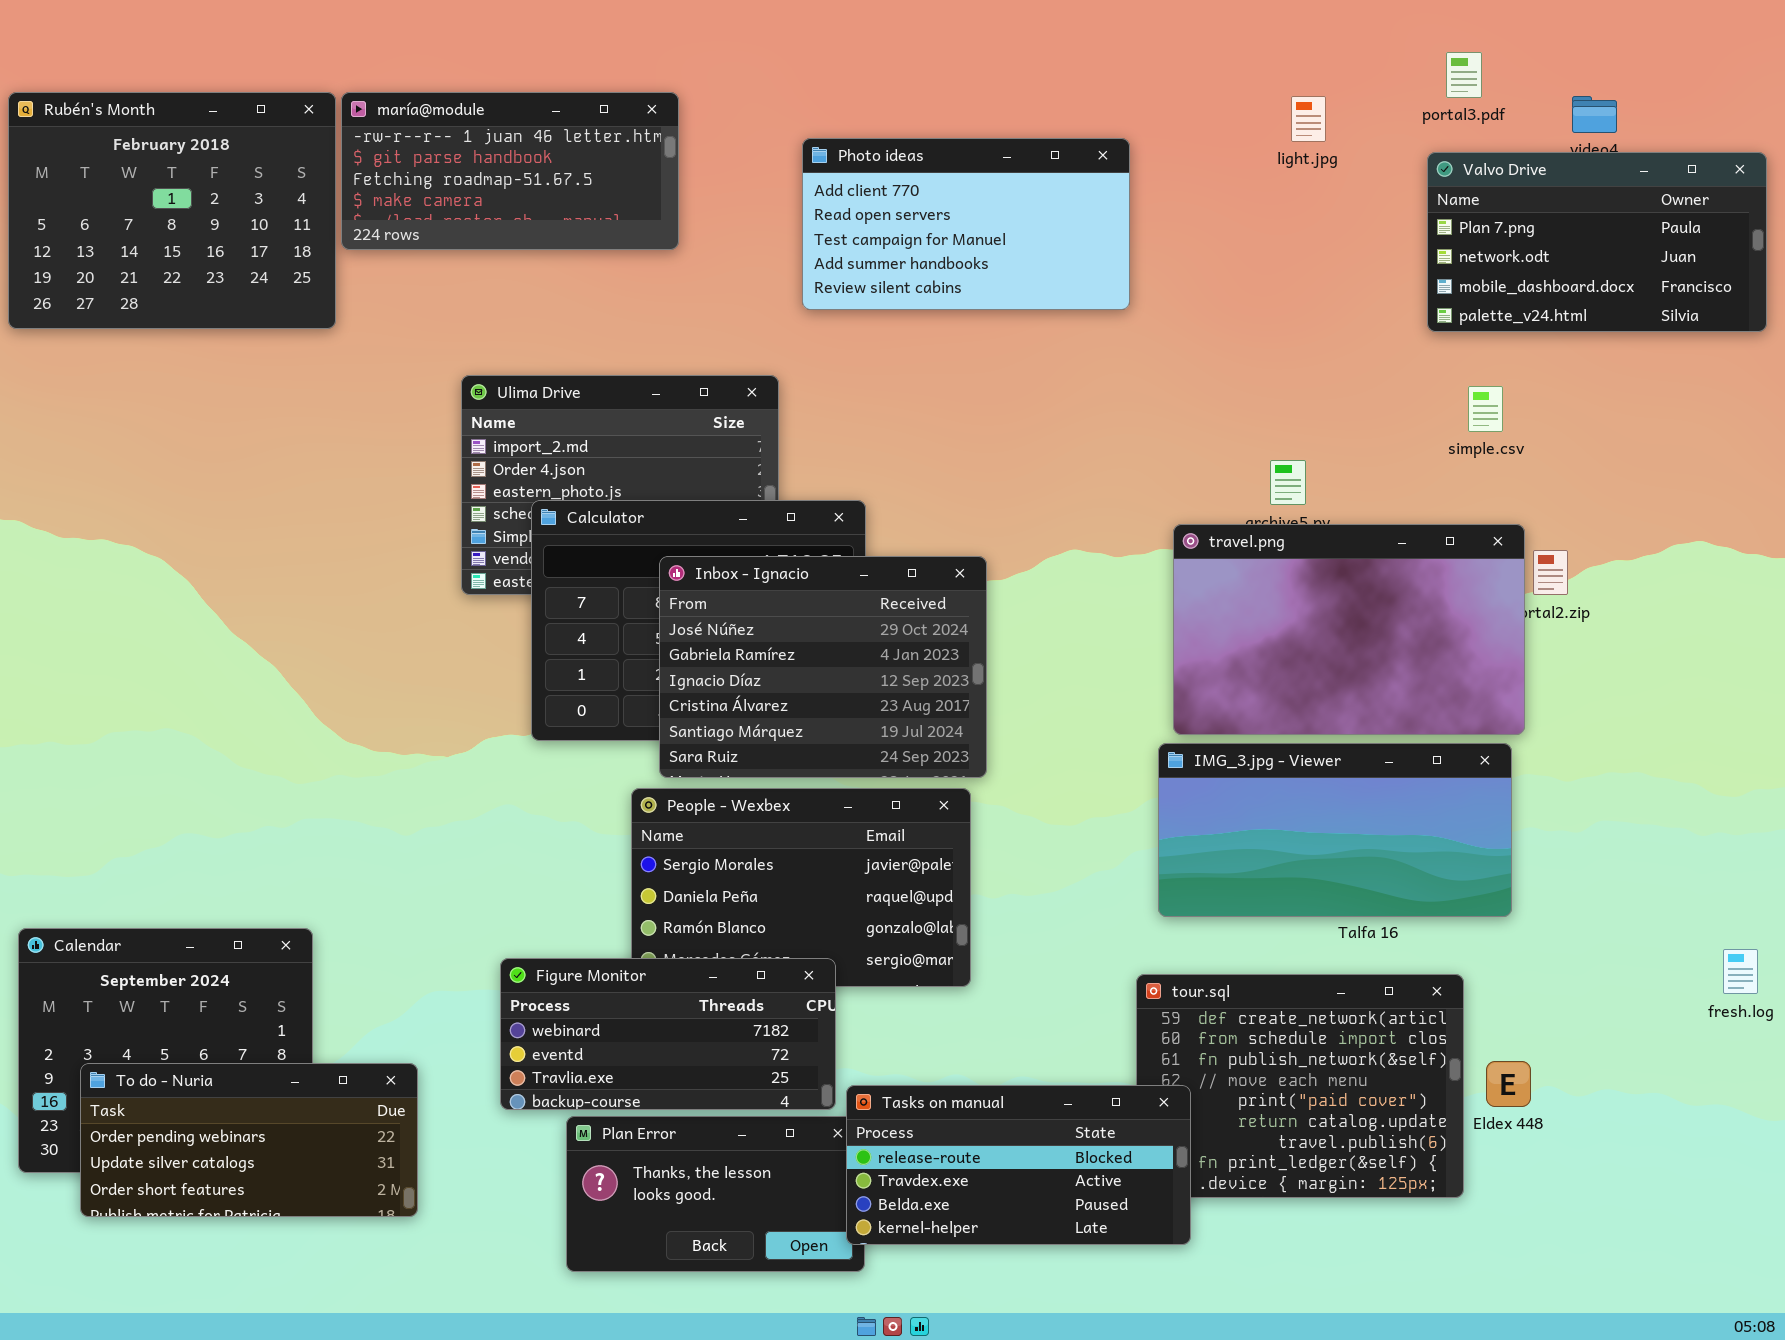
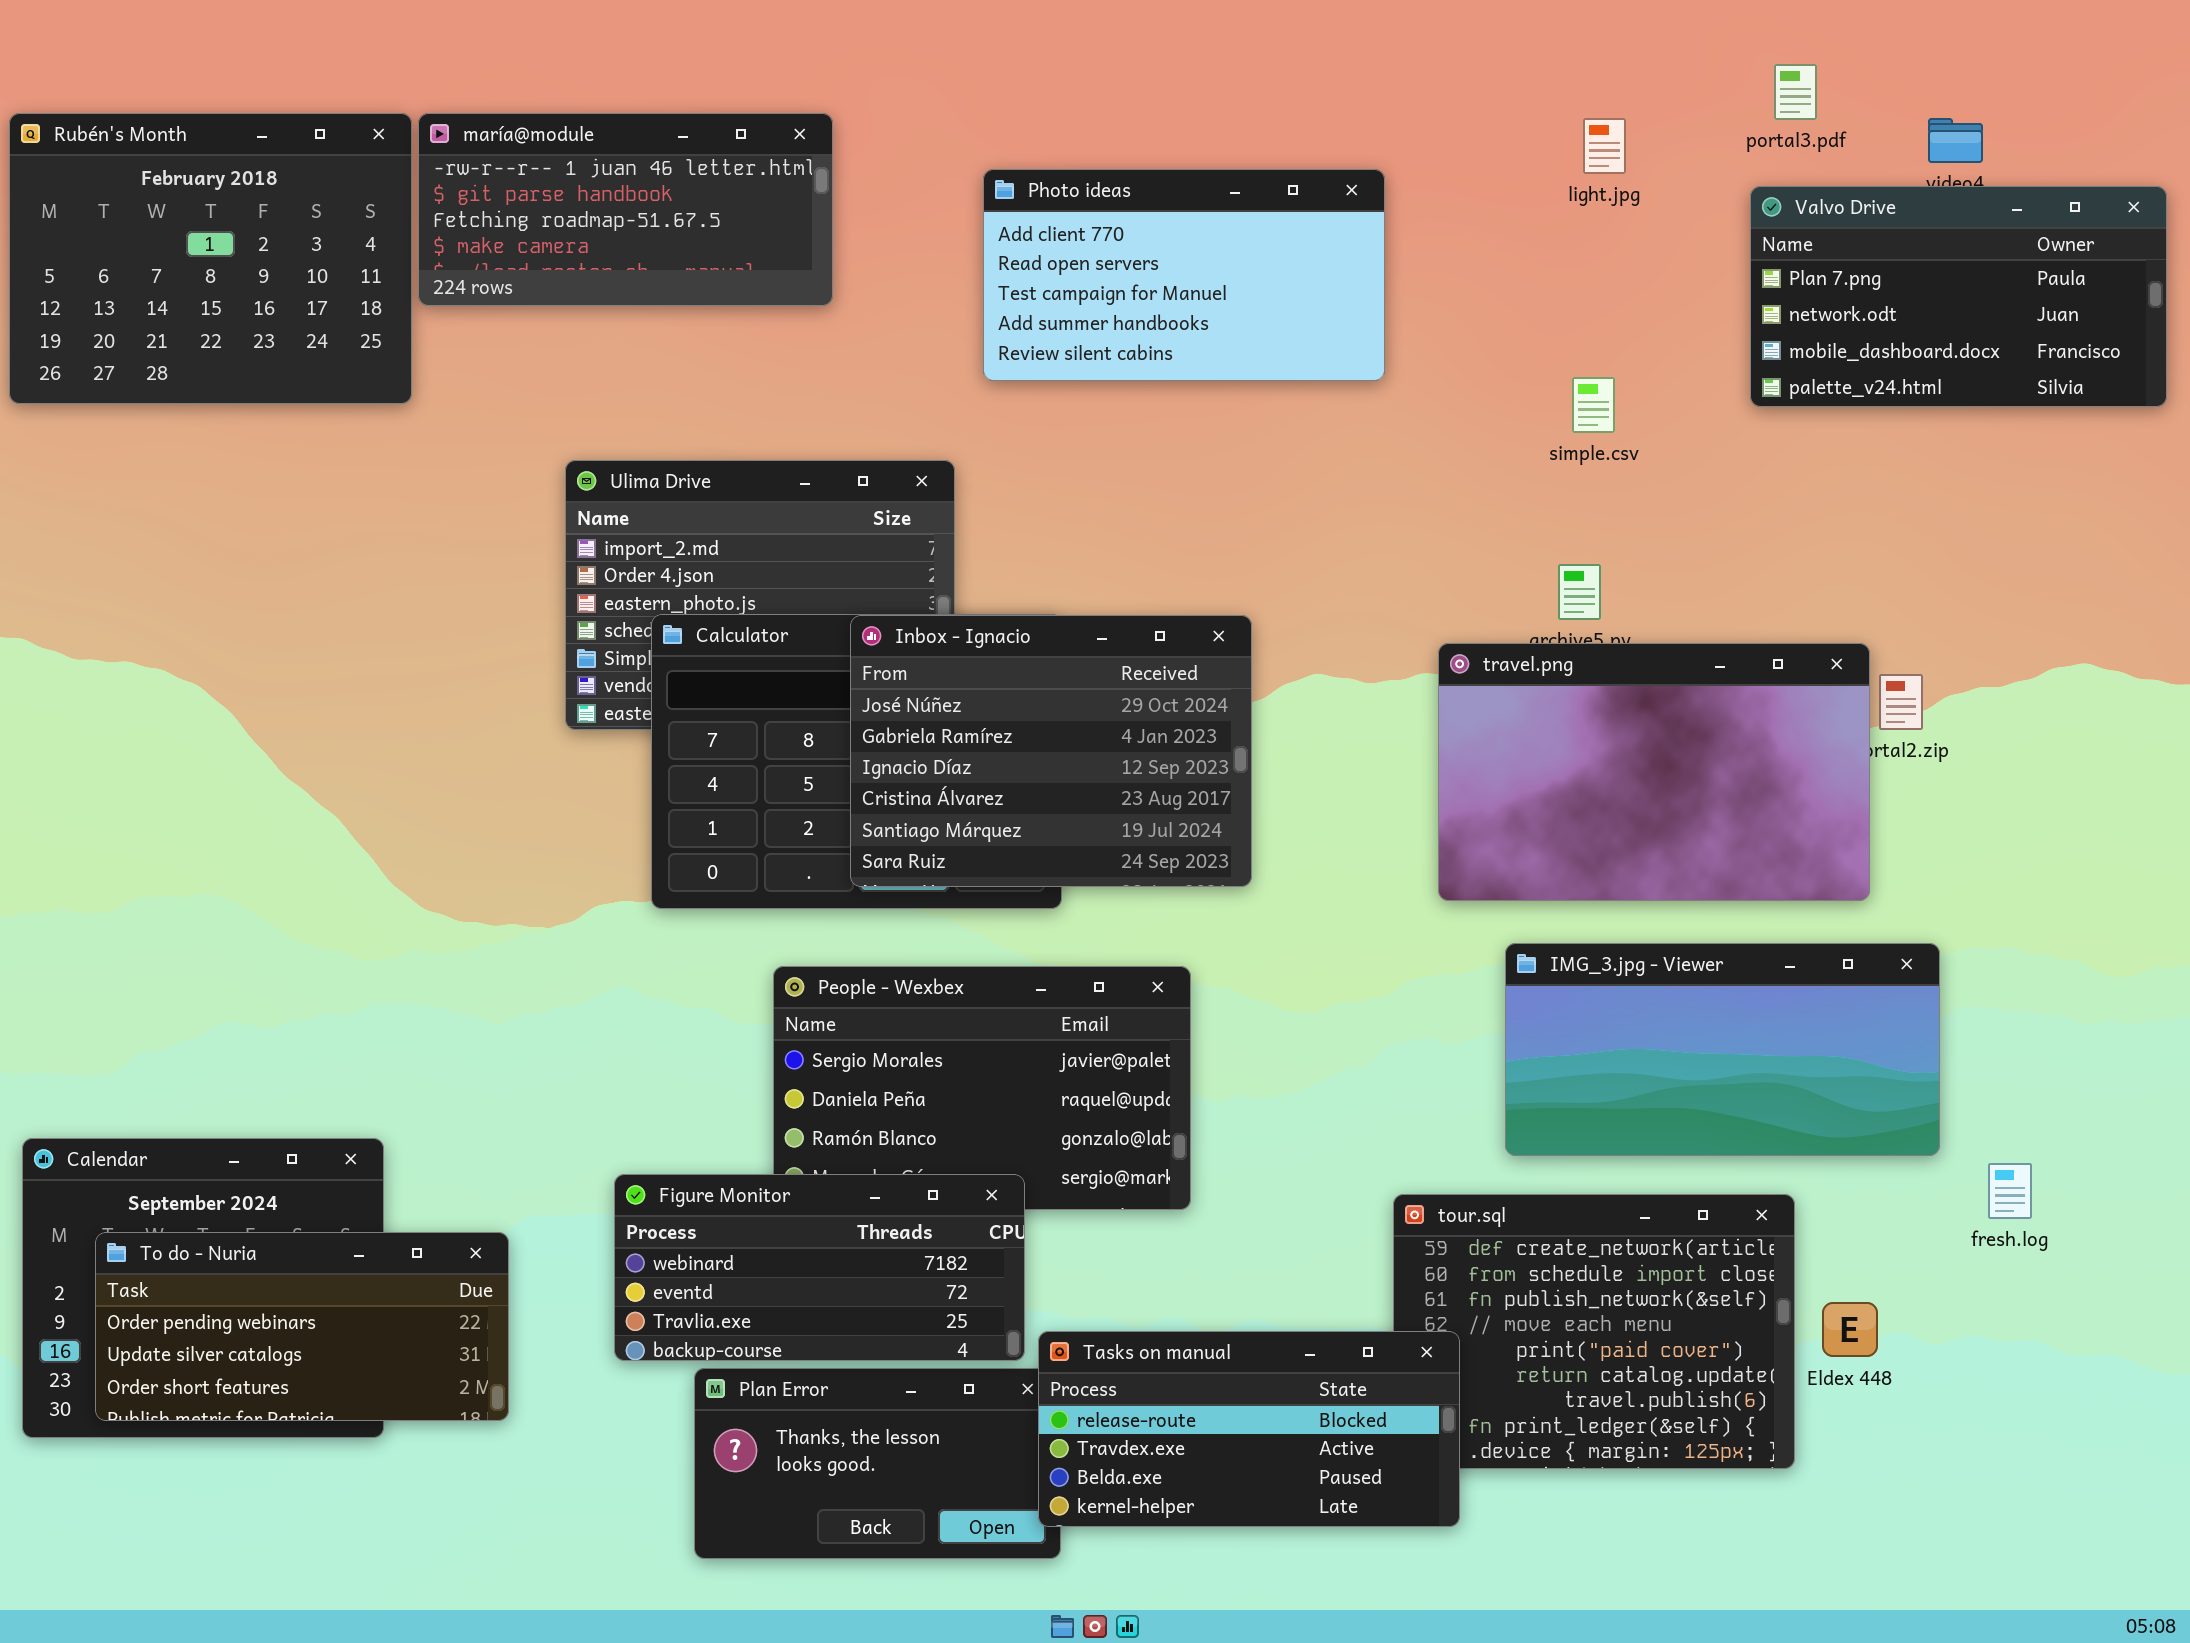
simple.csv: [1468,386,1503,432] -> [1572,377,1615,433], moved
Inbox - Ignacio: [659,556,987,778] -> [850,615,1252,887], moved
IMG_3.jpg - Viewer: [1158,743,1512,917] -> [1505,943,1940,1156], moved
fresh.log: [1723,949,1758,994] -> [1988,1163,2032,1219], moved
To do - Nuria: [80,1063,418,1217] -> [95,1232,509,1421], moved

